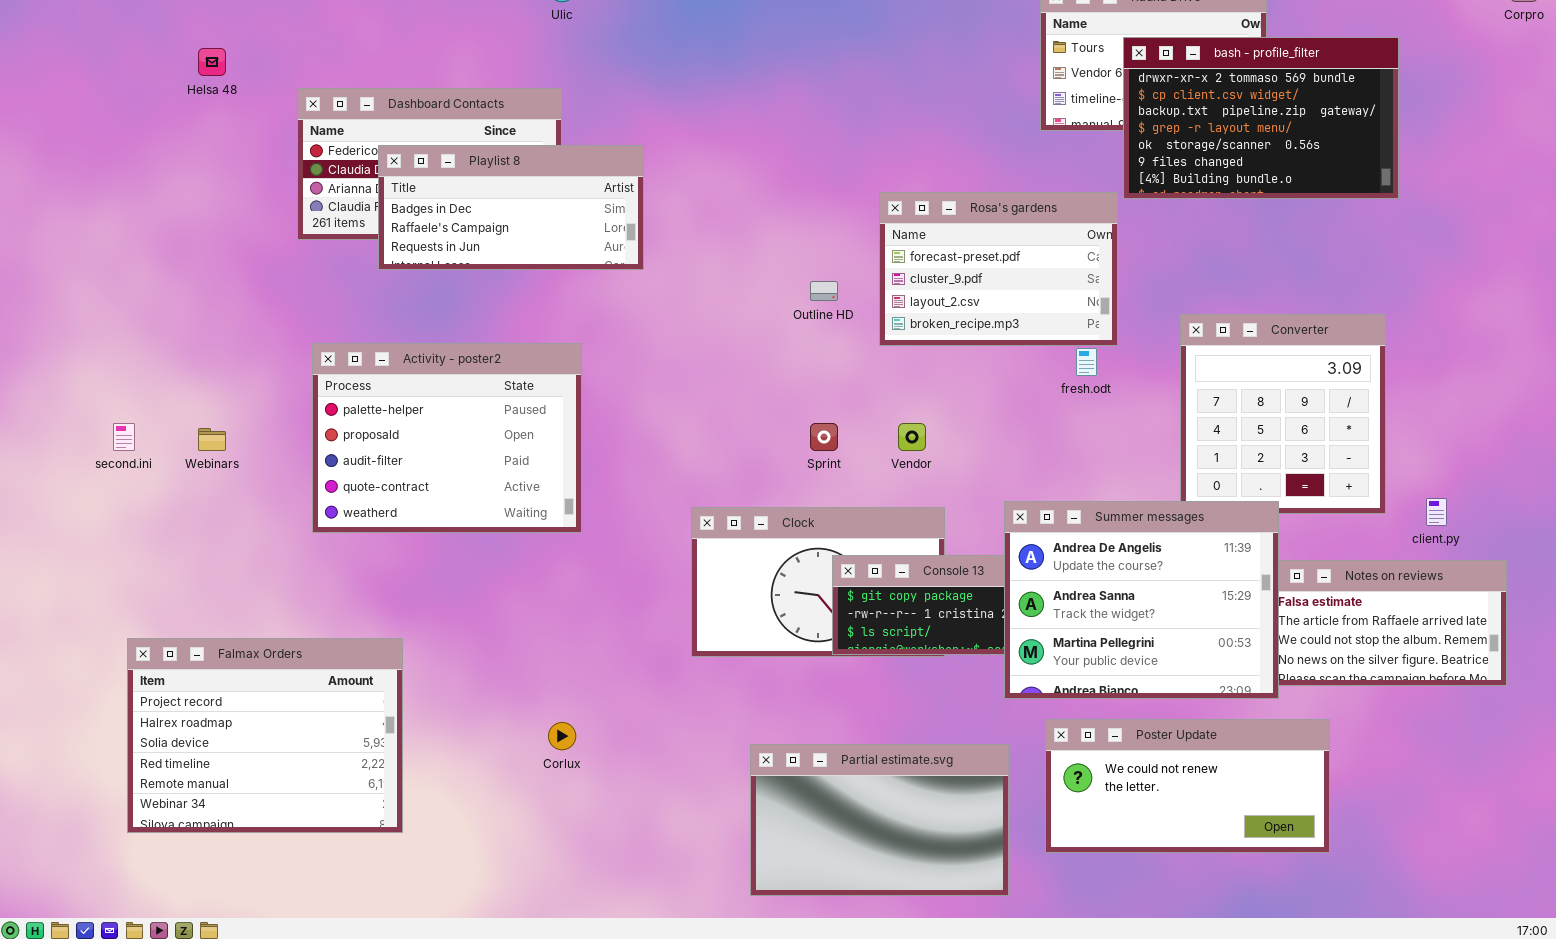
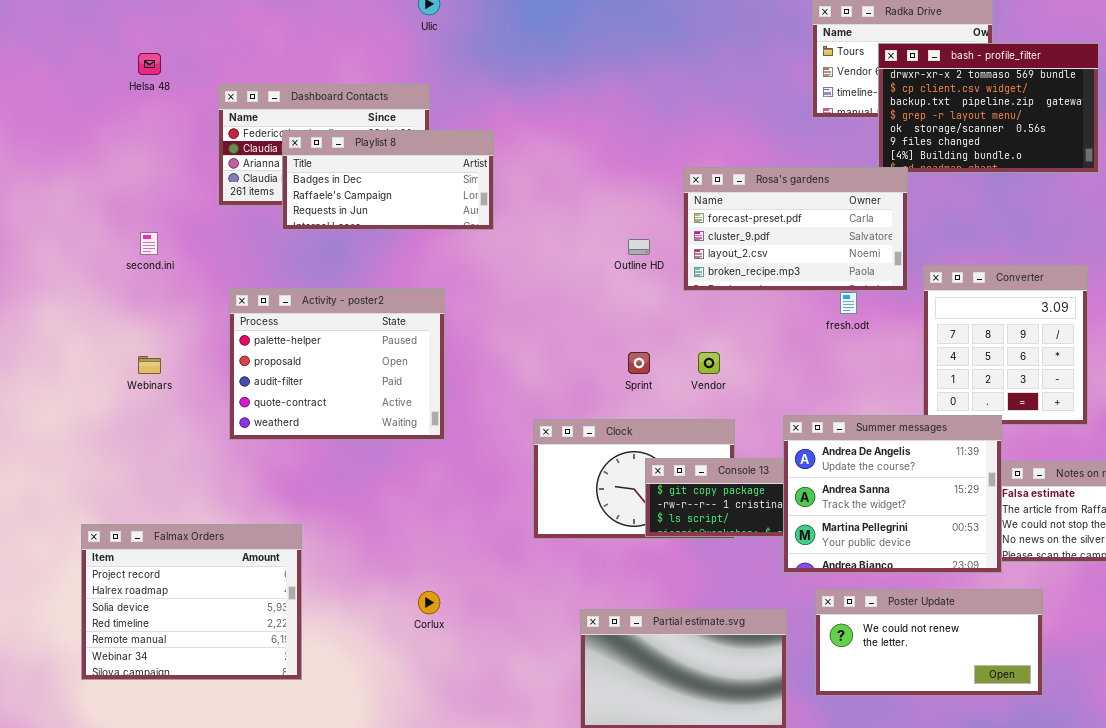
Rosa's gardens: [879,192,1118,346] -> [683,167,908,291], resized
second.ini: [113,423,135,451] -> [140,232,158,255], moved

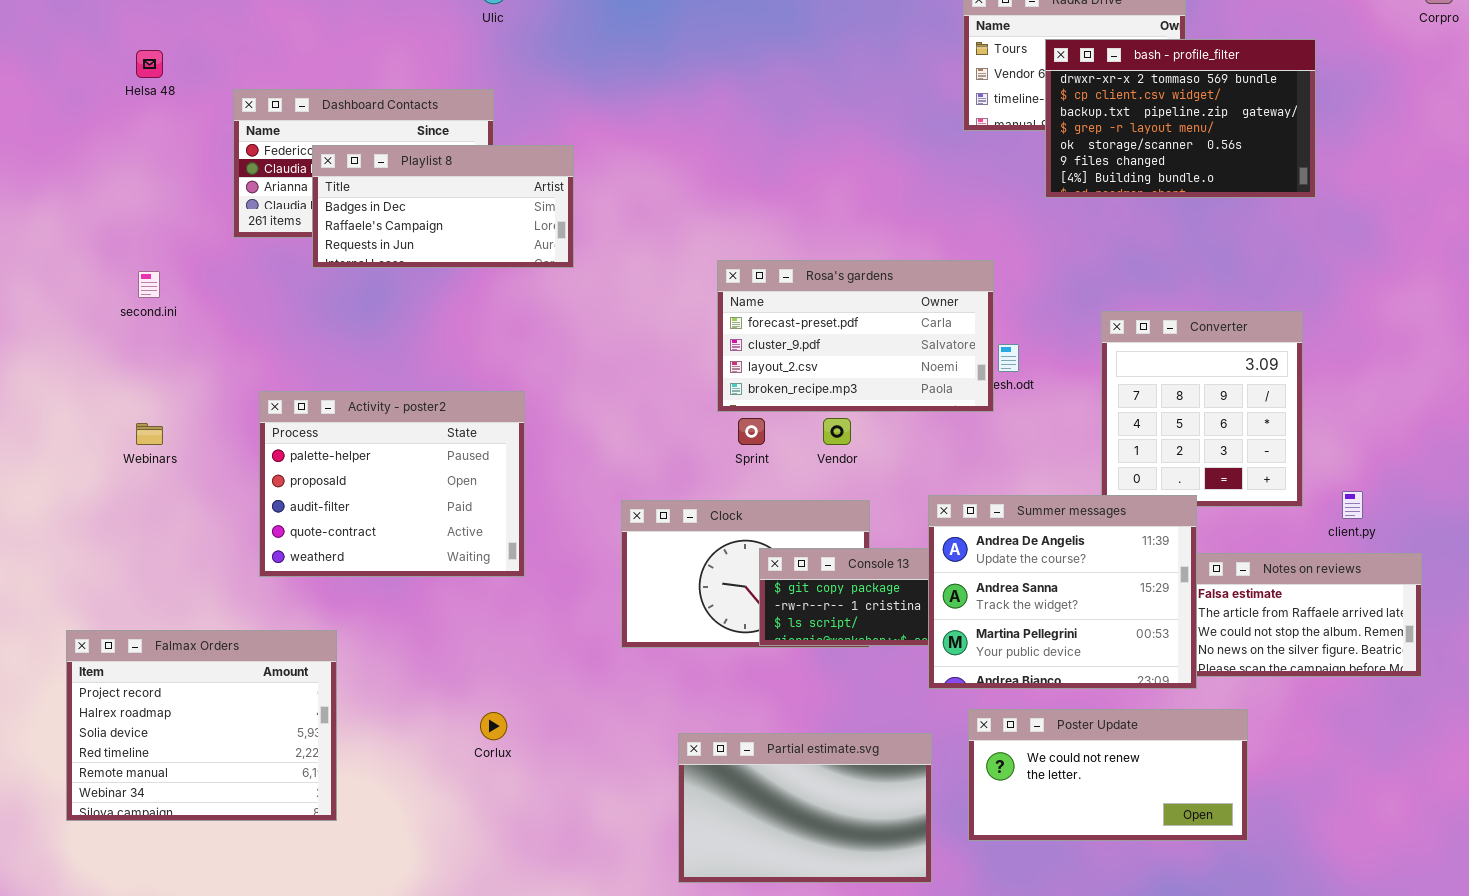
Rosa's gardens: [683,167,908,291] -> [717,260,994,412], moved
Activity - poster2: [229,288,445,440] -> [259,391,525,577], moved

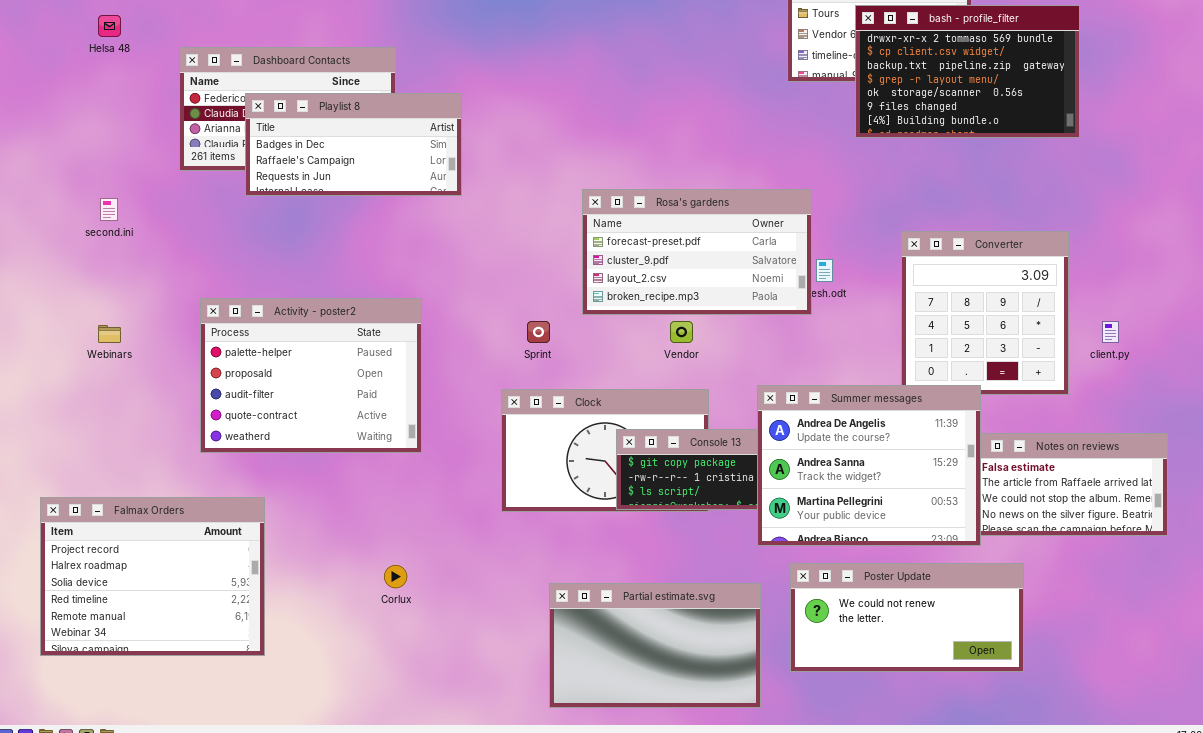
Sprint: [738,418,765,445] -> [527,321,550,343], moved
client.py: [1342,491,1363,519] -> [1102,321,1119,343], moved

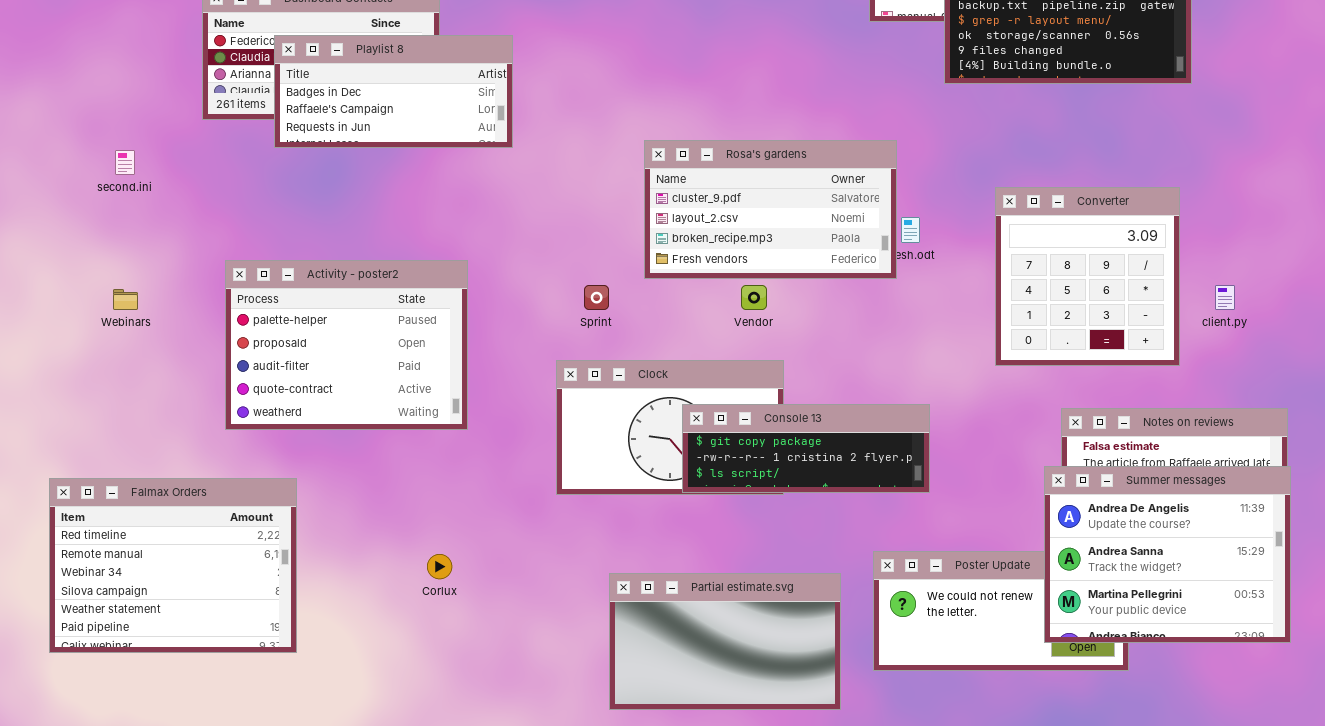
Rosa's gardens: [582,189,812,315] -> [644,140,897,279], scrolled down 1 row
Summer messages: [757,385,981,546] -> [1044,466,1291,643], moved
Falmax Orders: [40,497,265,656] -> [49,478,297,653], scrolled down 3 rows

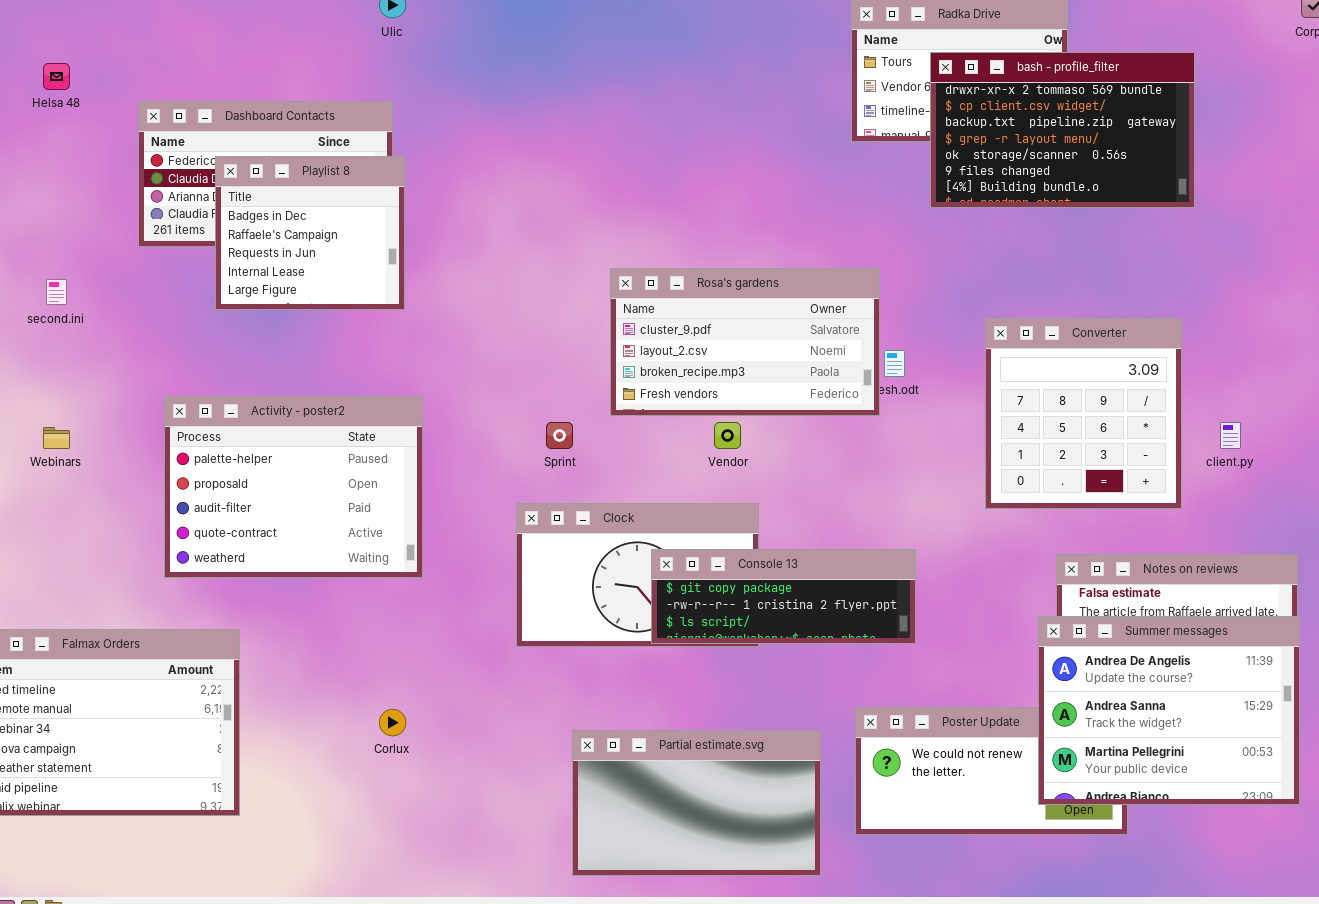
Playlist 8: [274,35,513,148] -> [215,156,405,310], resized

